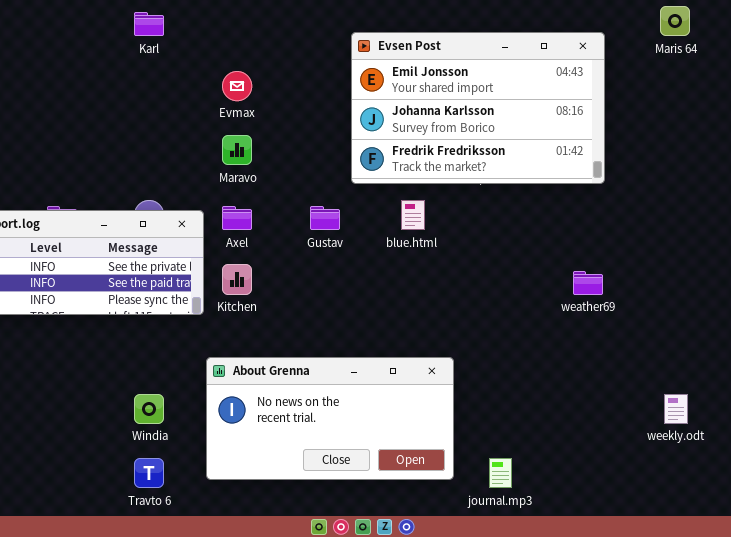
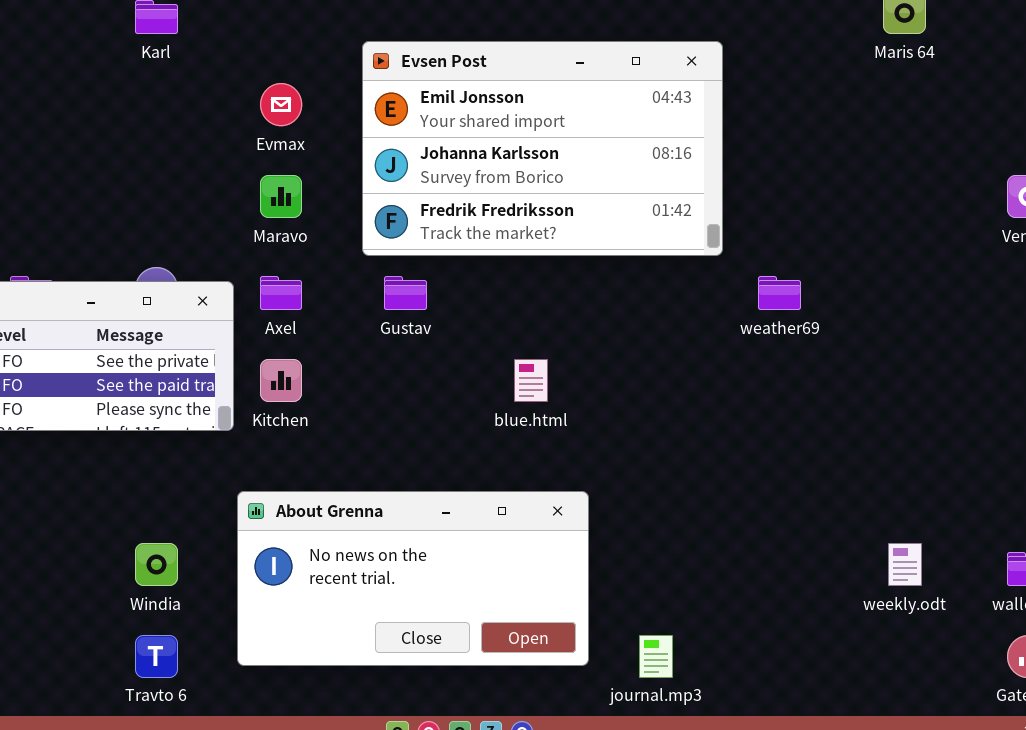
Evsen Post: [351,32,605,184] -> [362,41,723,256], moved
blue.html: [401,200,425,230] -> [514,359,548,402], moved
weather69: [573,271,603,295] -> [758,276,801,310], moved

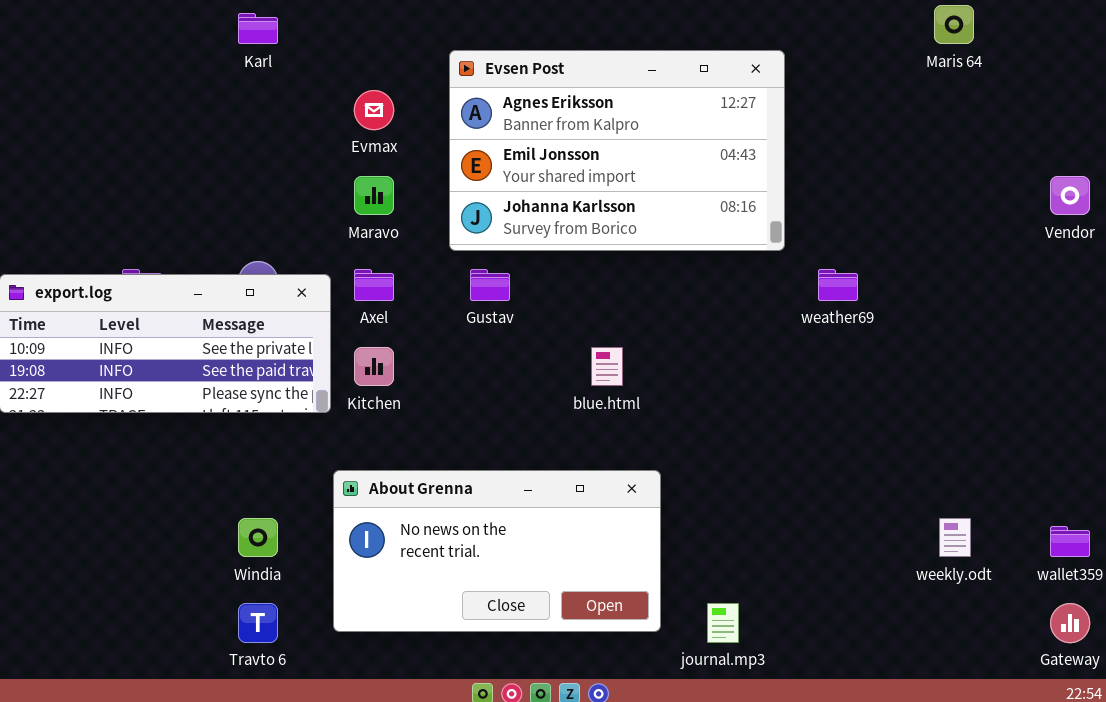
Evsen Post: [362,41,723,256] -> [449,50,785,251], scrolled up 1 row

